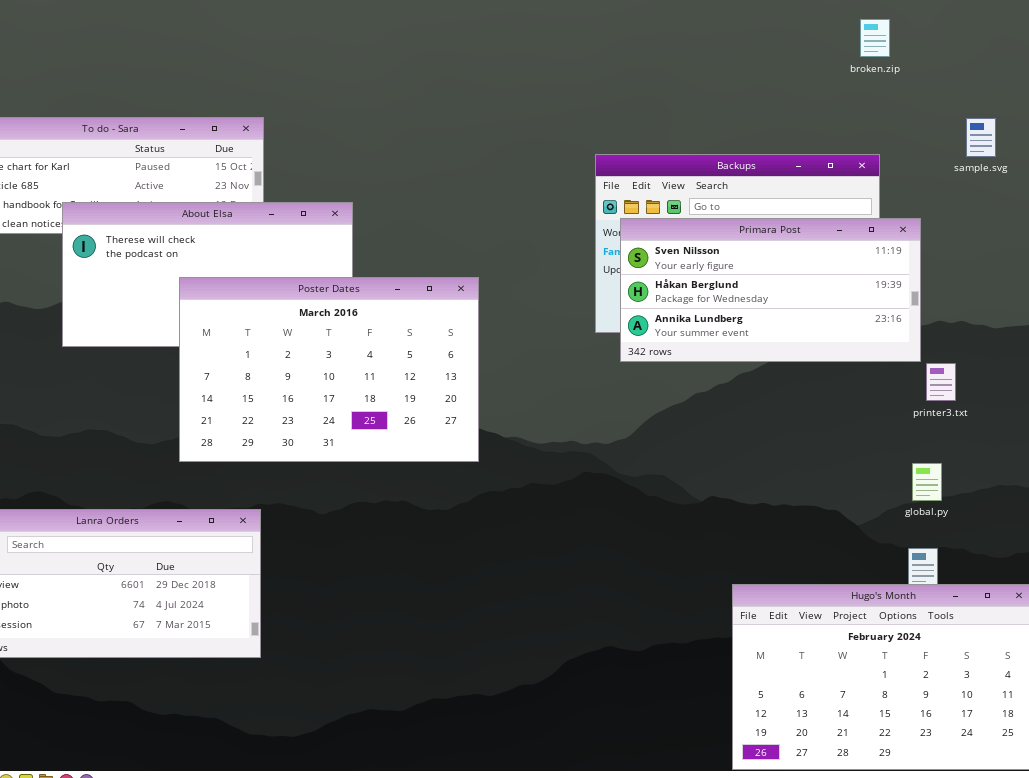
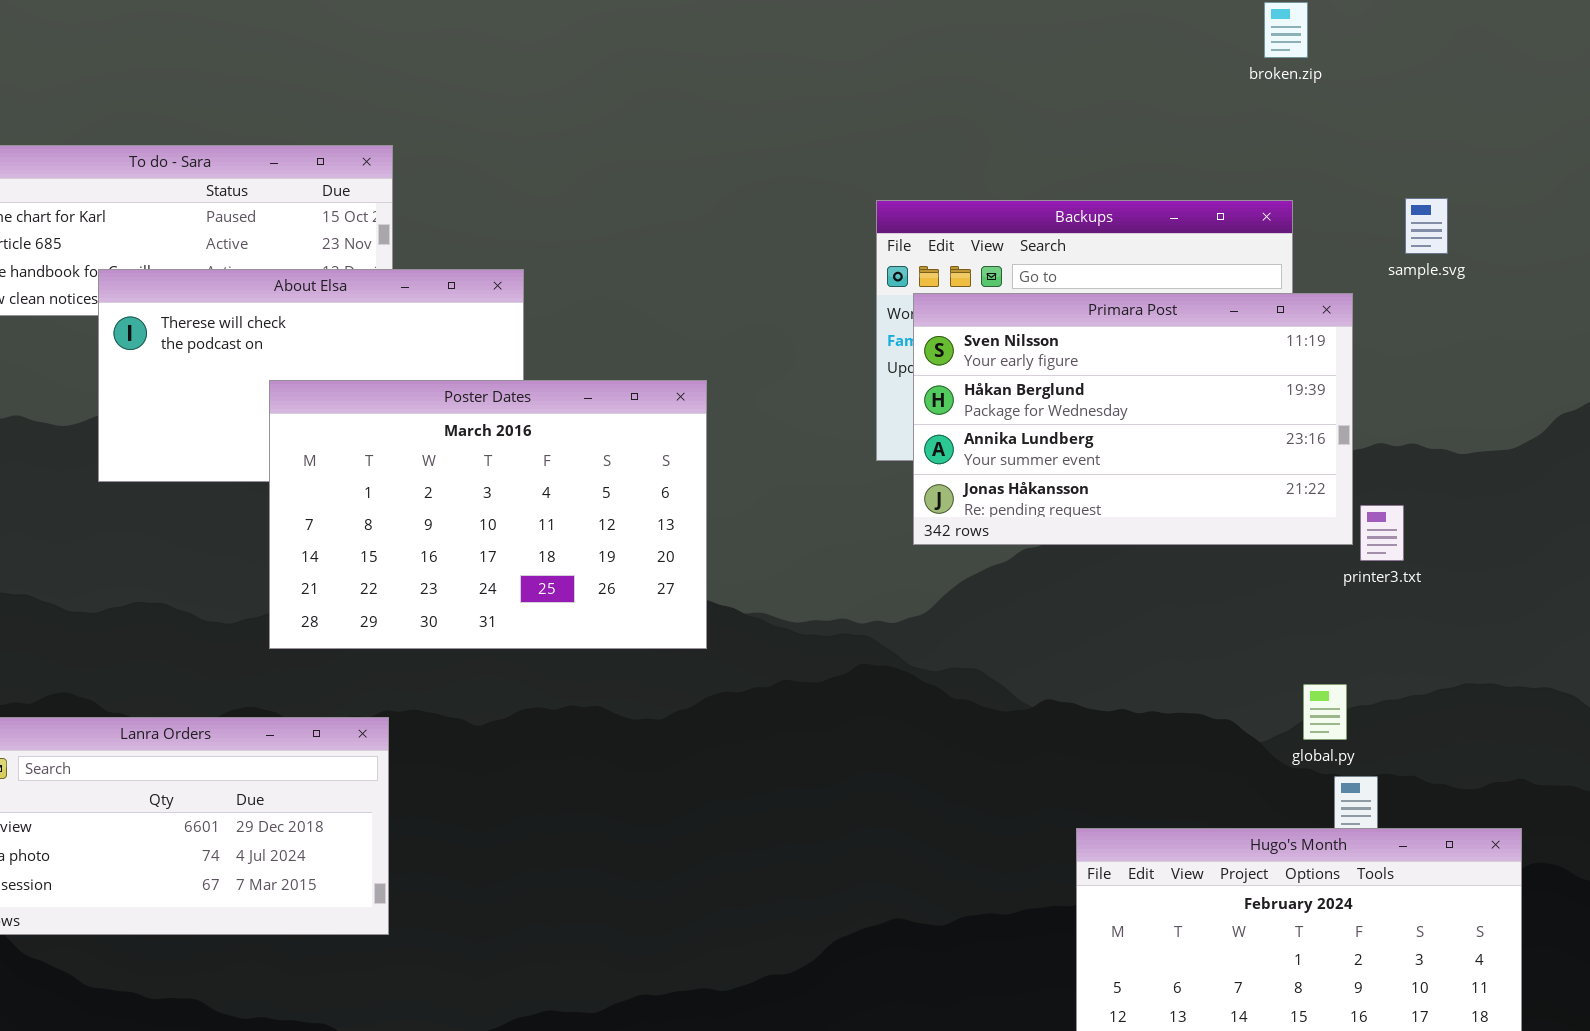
sample.svg: [966,118,996,157] -> [1405,198,1448,254], moved
Primara Post: [620,218,921,362] -> [913,293,1353,545], resized
global.py: [912,463,942,501] -> [1303,684,1347,740], moved

